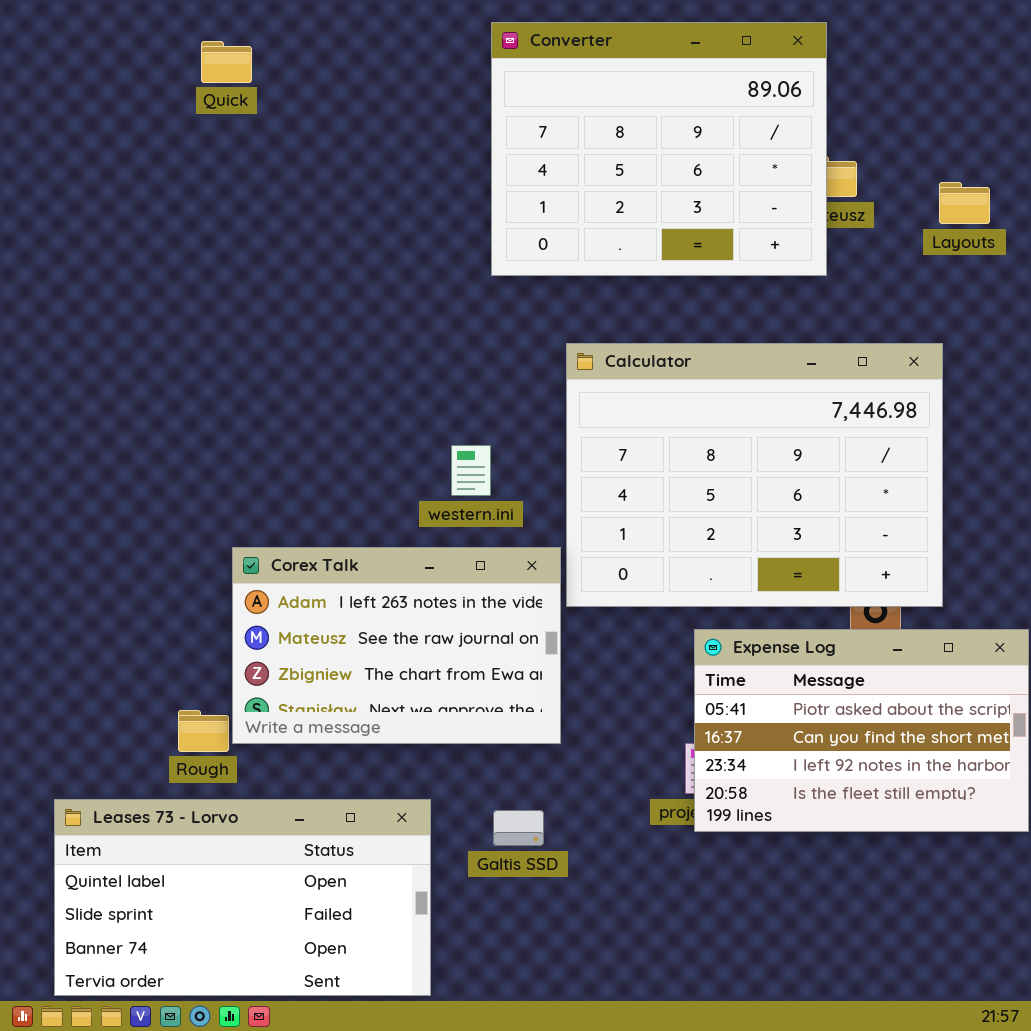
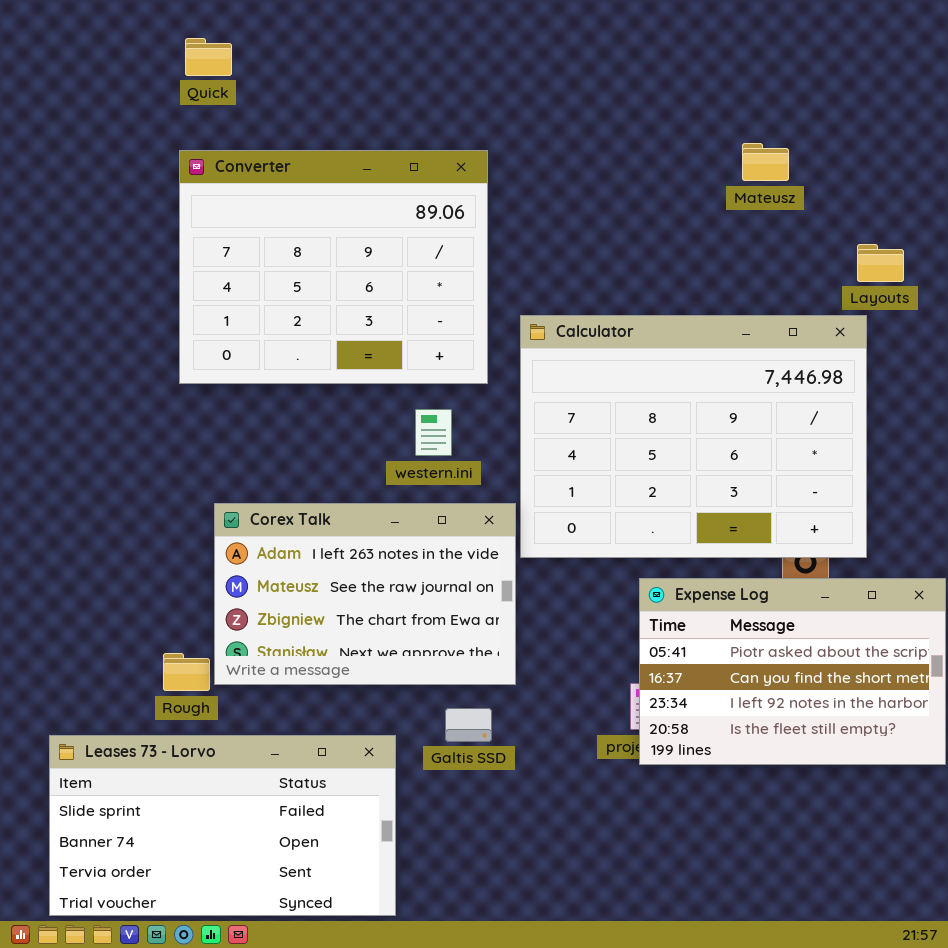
Converter: [491,22,827,276] -> [179,150,488,384], moved
Layouts: [939,182,990,224] -> [857,244,904,282], moved
Leases 73 - Lorvo: [54,799,431,996] -> [49,735,396,916], scrolled down 1 row
Galtis SSD: [493,810,544,846] -> [445,708,492,742], moved

